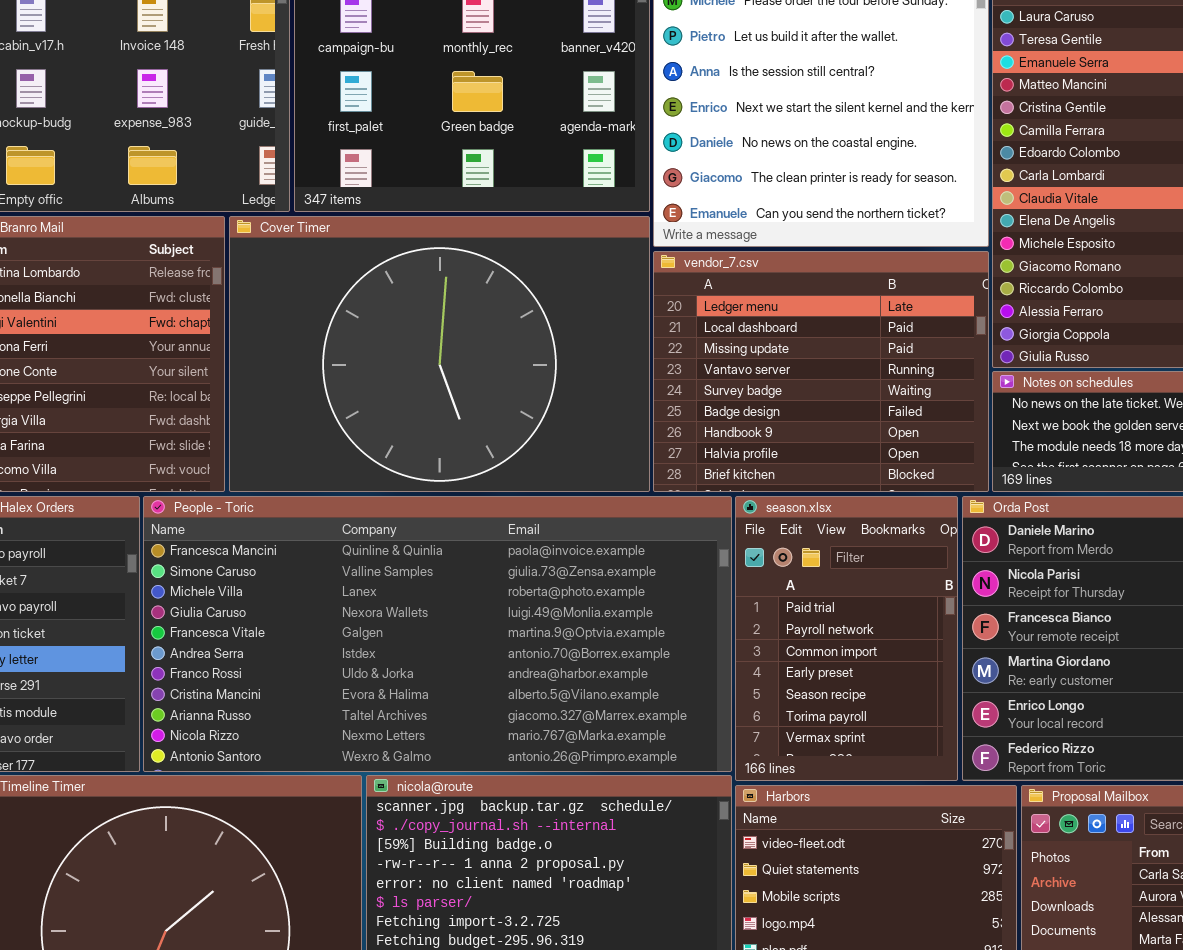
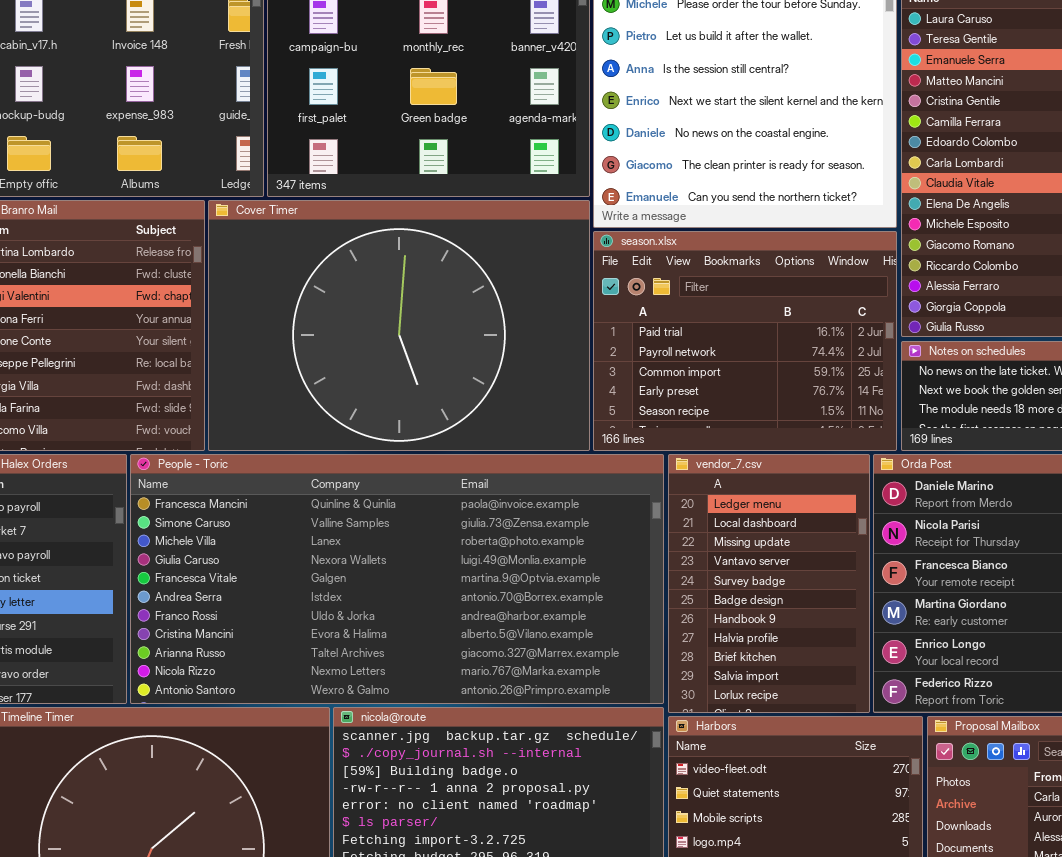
vendor_7.csv: [653,251,989,492] -> [668,454,870,713], moved, resized
season.xlsx: [735,496,958,781] -> [593,231,897,451], moved, resized

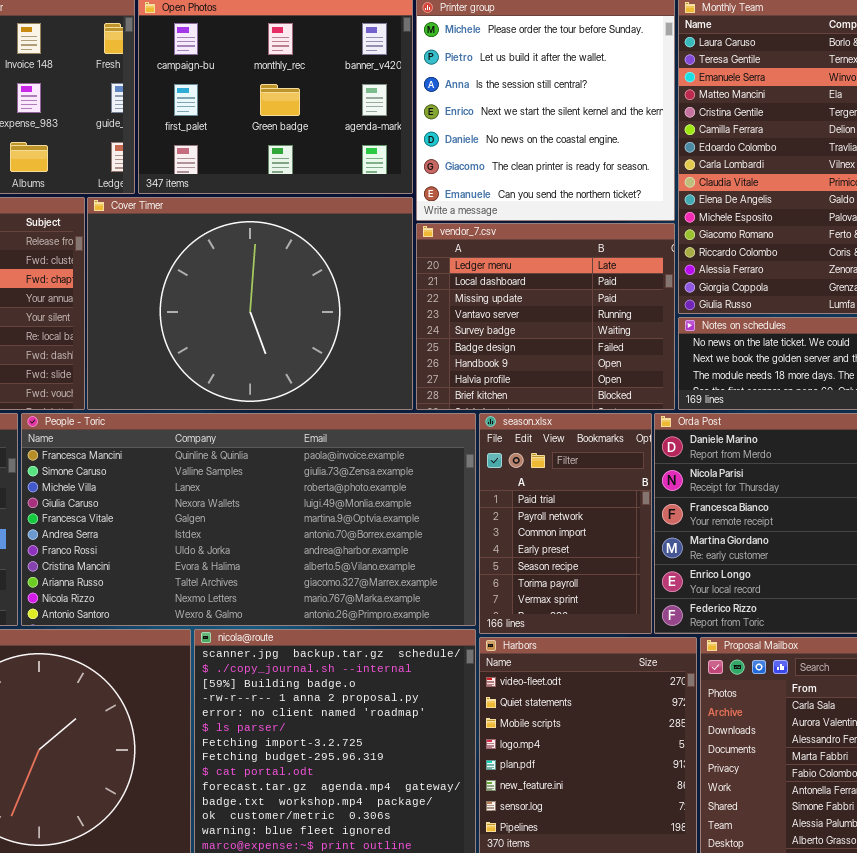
season.xlsx: [593,231,897,451] -> [479,413,652,634], moved, resized
vendor_7.csv: [668,454,870,713] -> [416,223,675,410], moved, resized

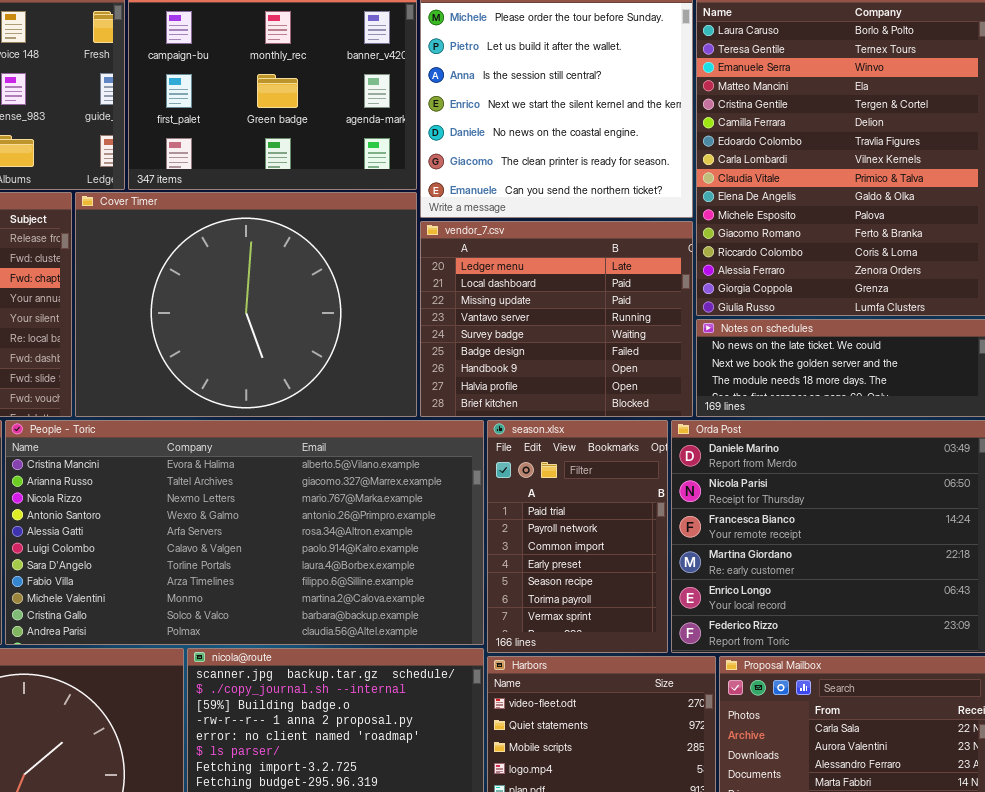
People - Toric: [21,413,476,626] -> [5,420,484,645], scrolled down 7 rows

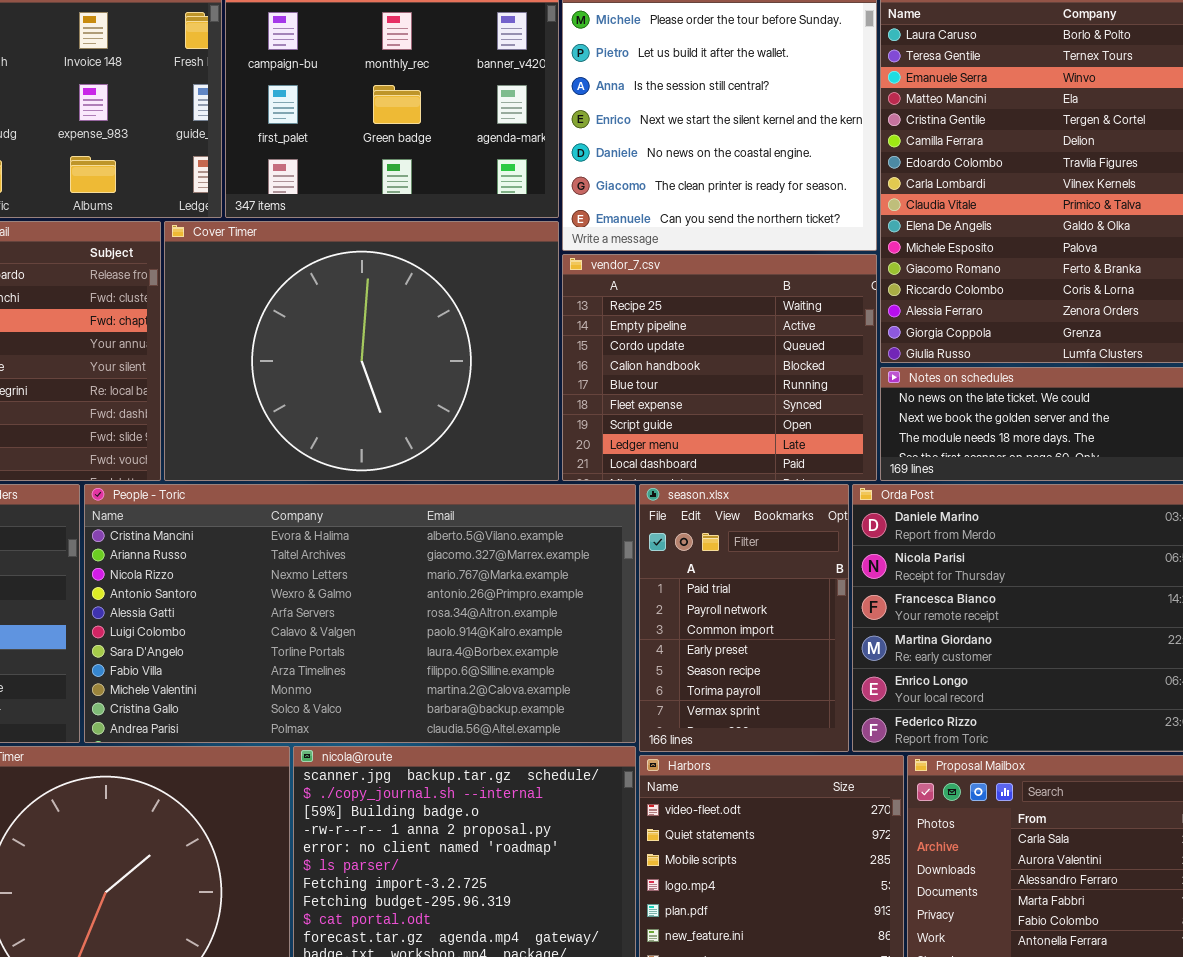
vendor_7.csv: [420,221,693,417] -> [562,254,877,481], scrolled up 7 rows

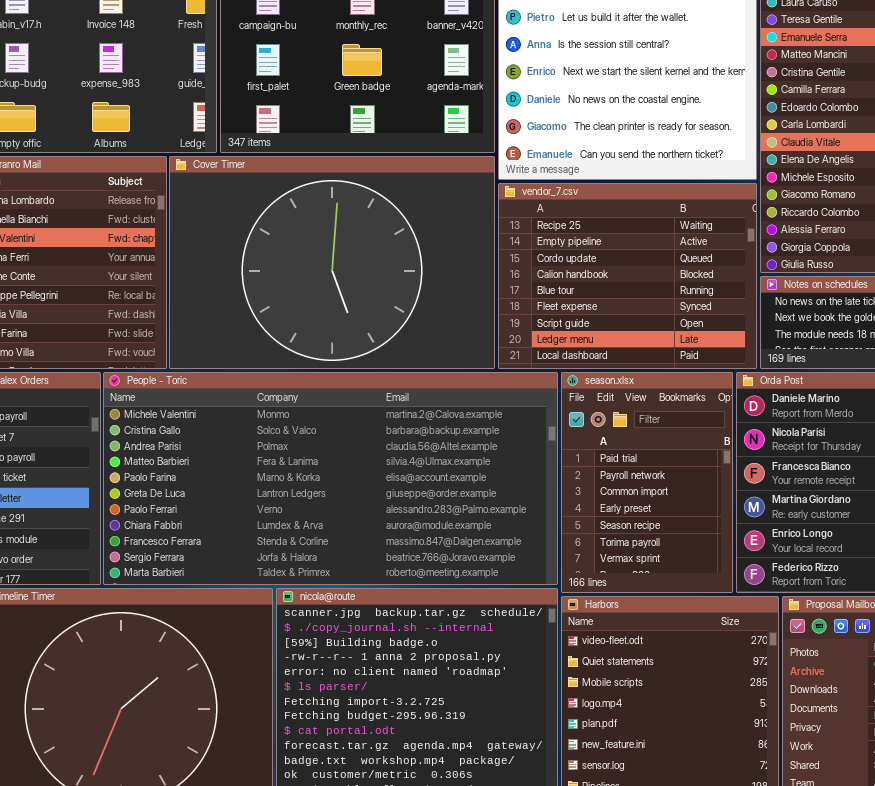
People - Toric: [84,484,636,743] -> [103,372,558,585], scrolled down 8 rows

